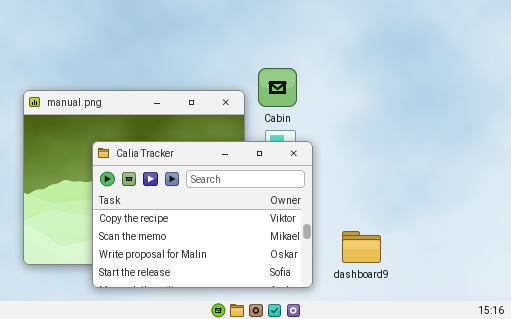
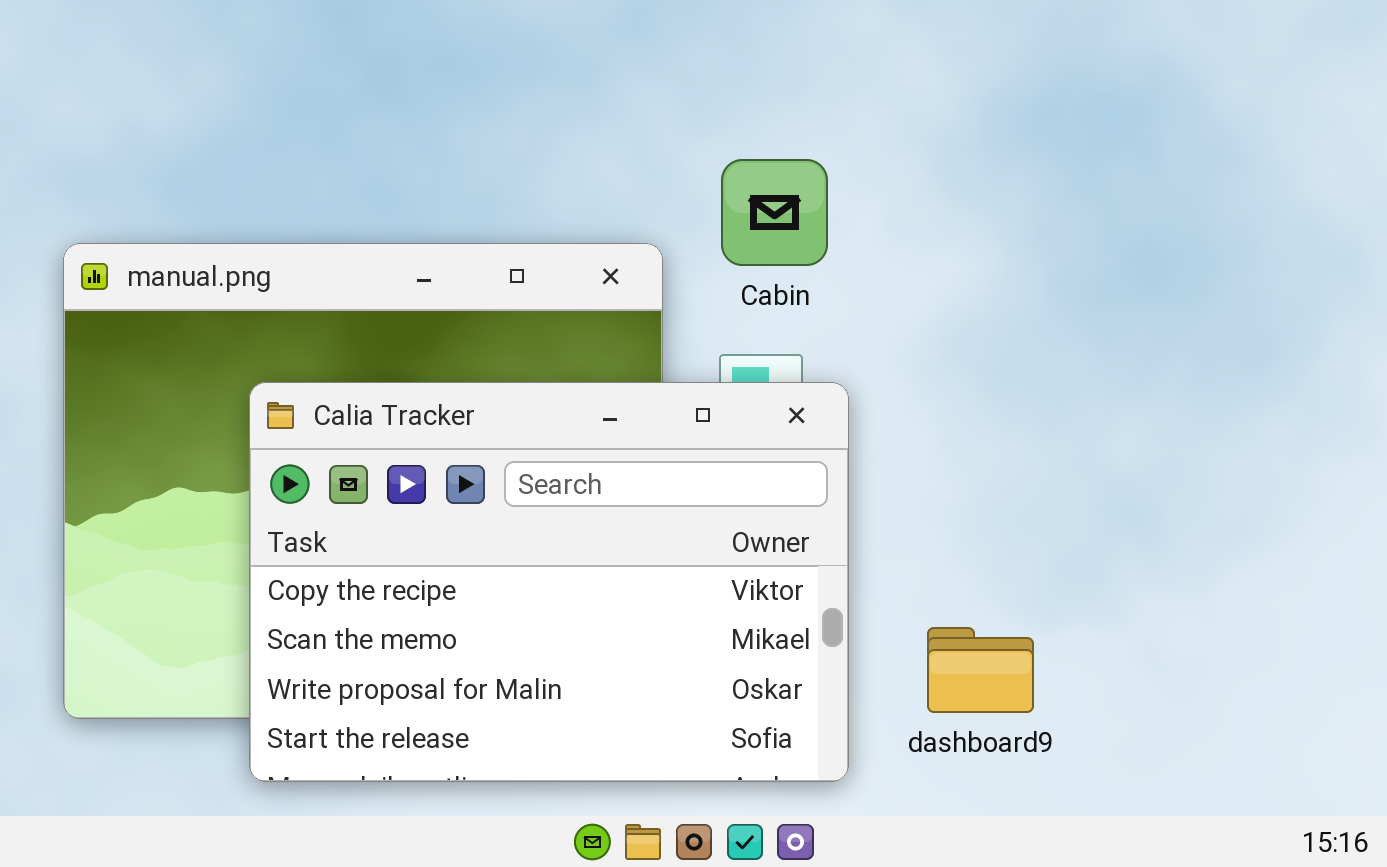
Cabin: [258,68,297,107] -> [721,159,828,266], moved

